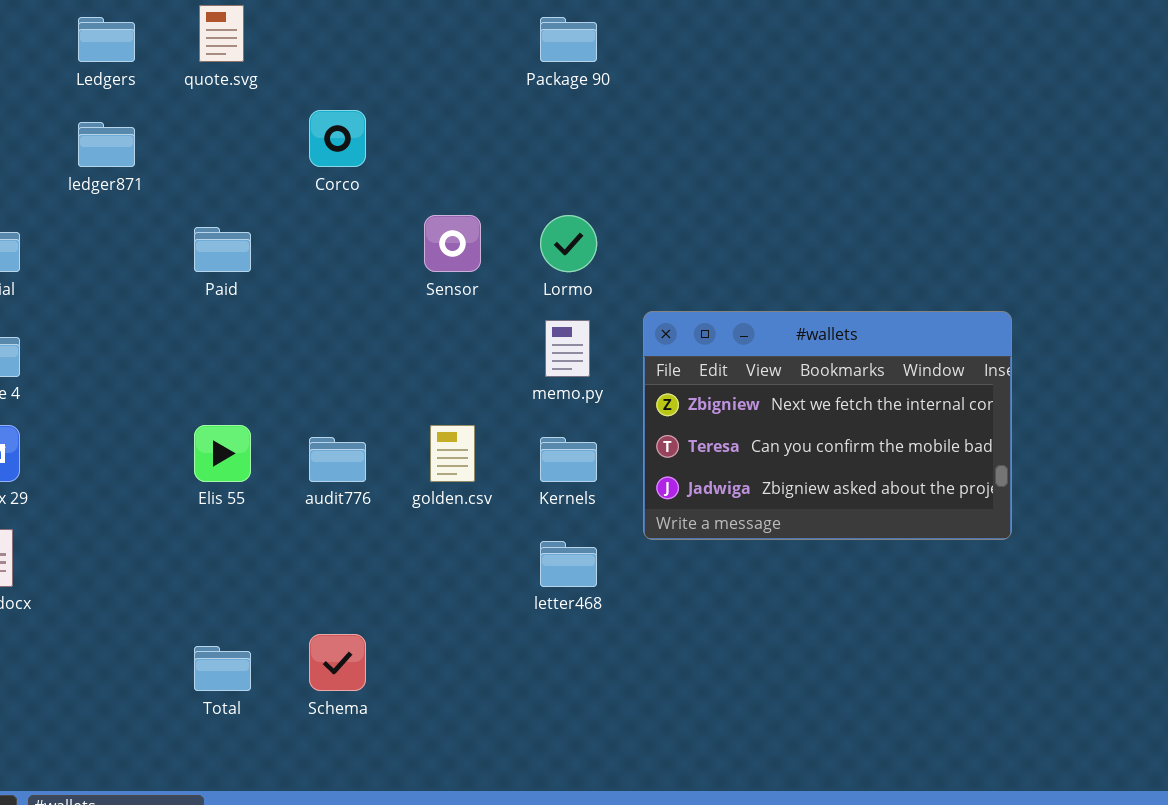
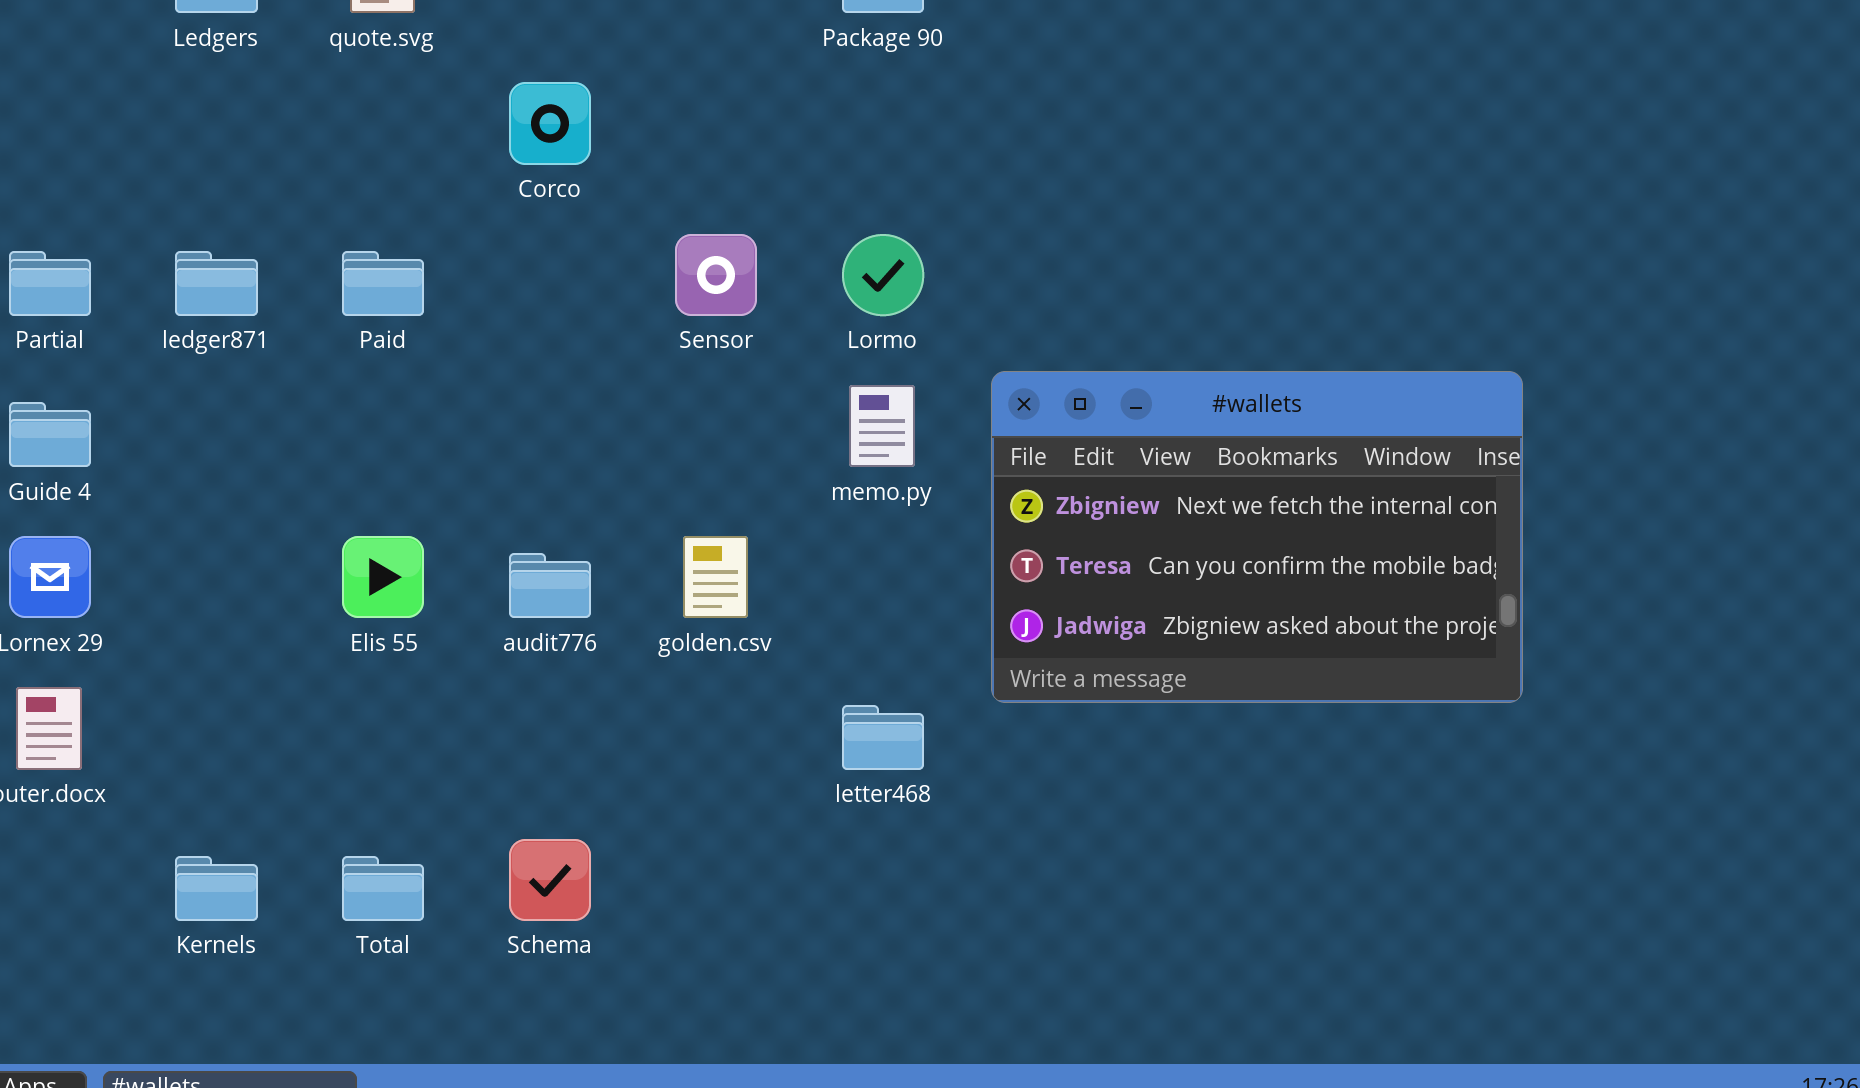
ledger871: [78,122,135,167] -> [175,251,258,316], moved
Kernels: [540,437,597,482] -> [175,856,258,921], moved

